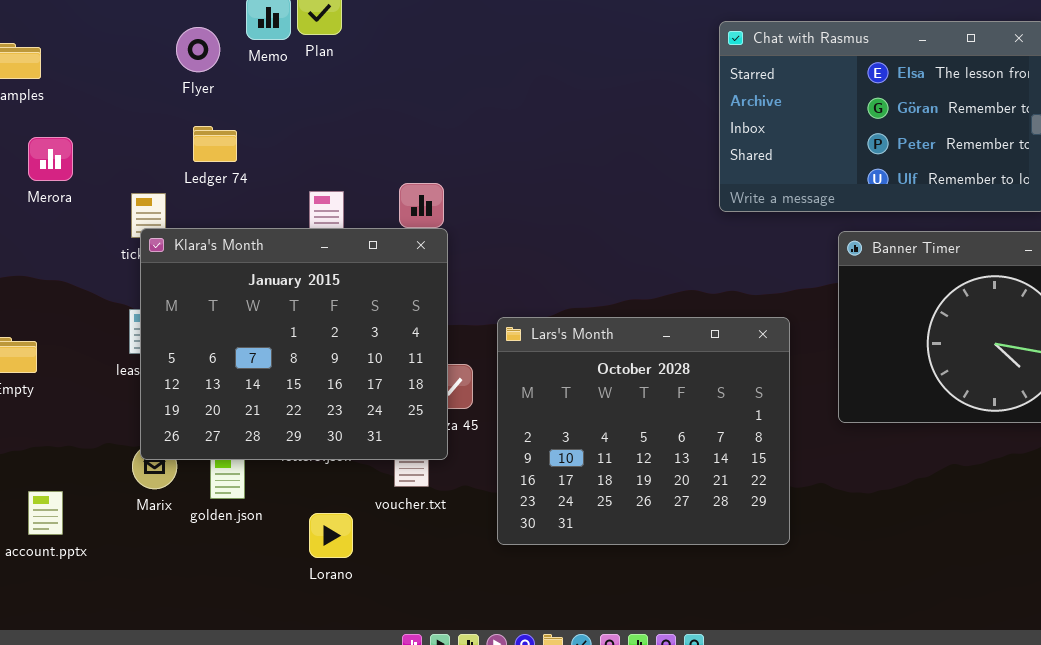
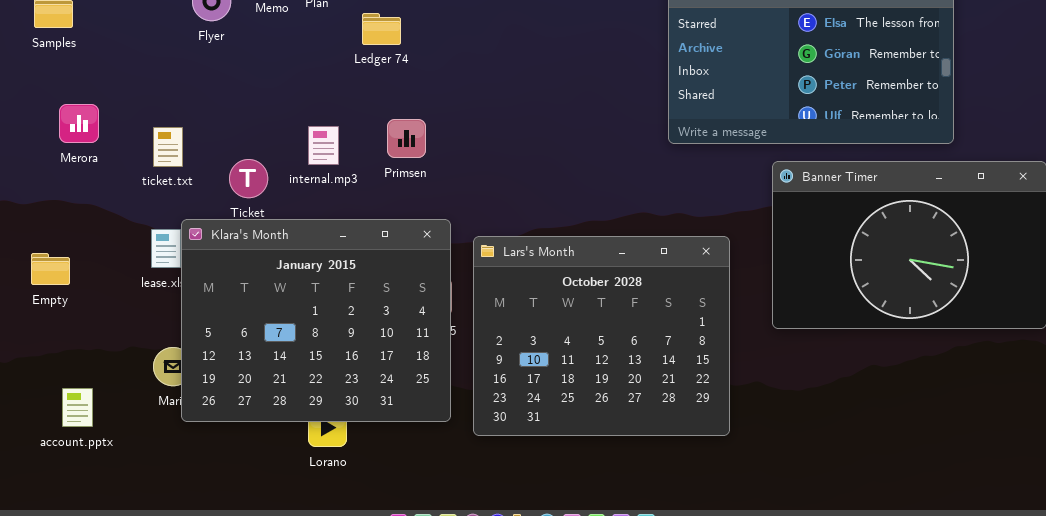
Ledger 74: [193,126,237,162] -> [362,13,401,45], moved
Merora: [28,137,73,181] -> [59,104,99,143], moved
Klara's Month: [140,228,448,460] -> [181,219,451,422], moved

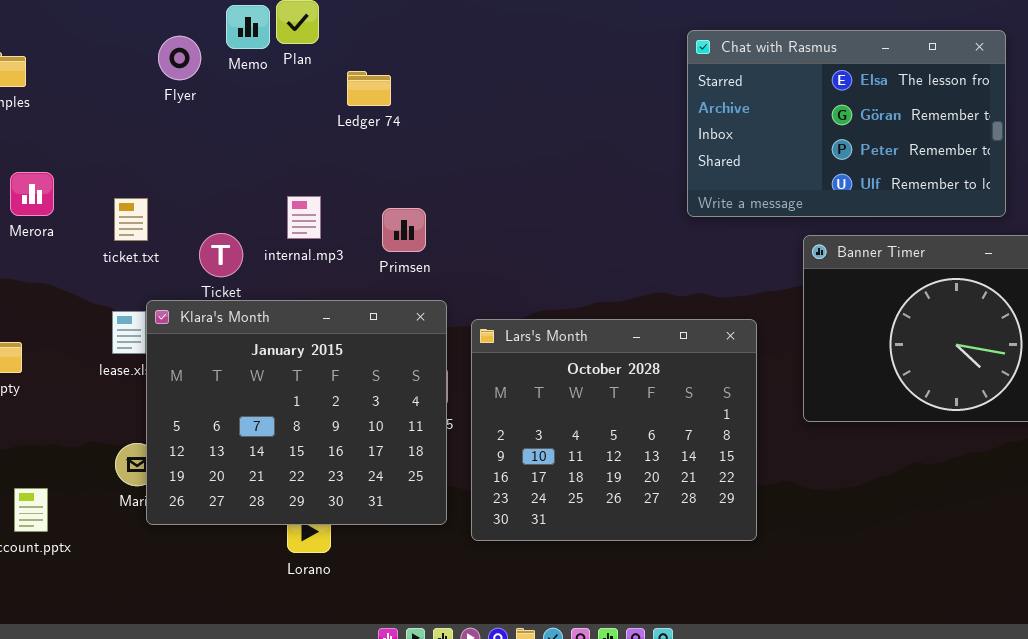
Primsen: [387,119,426,158] -> [382,208,426,252], moved

